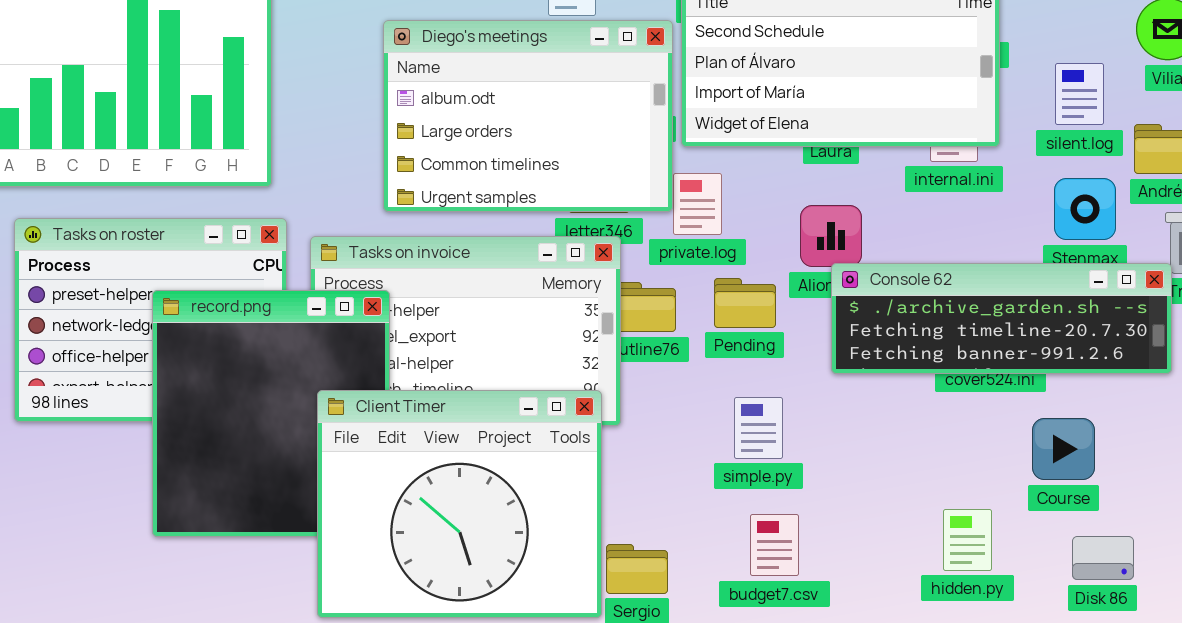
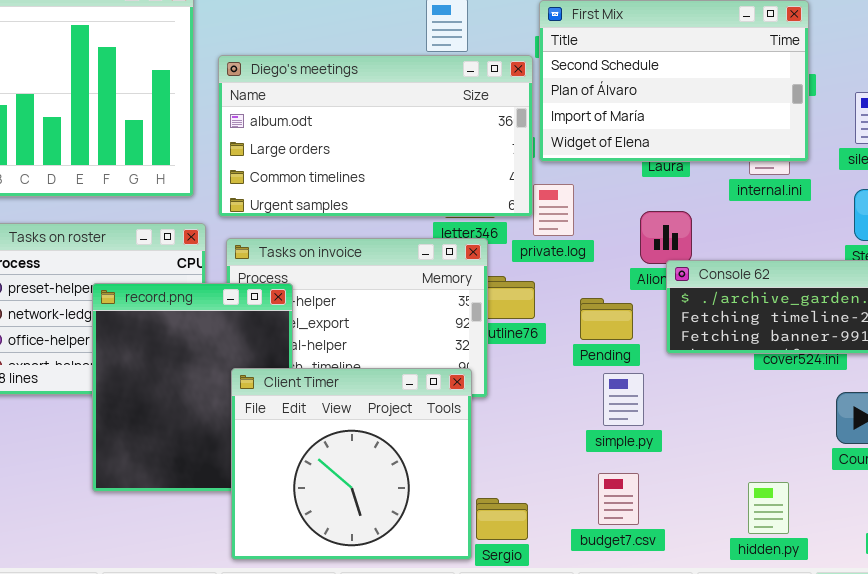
Diego's meetings: [383,20,673,212] -> [218,55,533,217], resized
Pending: [714,278,776,328] -> [580,298,633,340], moved
simple.py: [734,397,783,459] -> [603,373,644,426], moved
hidden.py: [943,509,992,571] -> [748,482,789,534], moved

